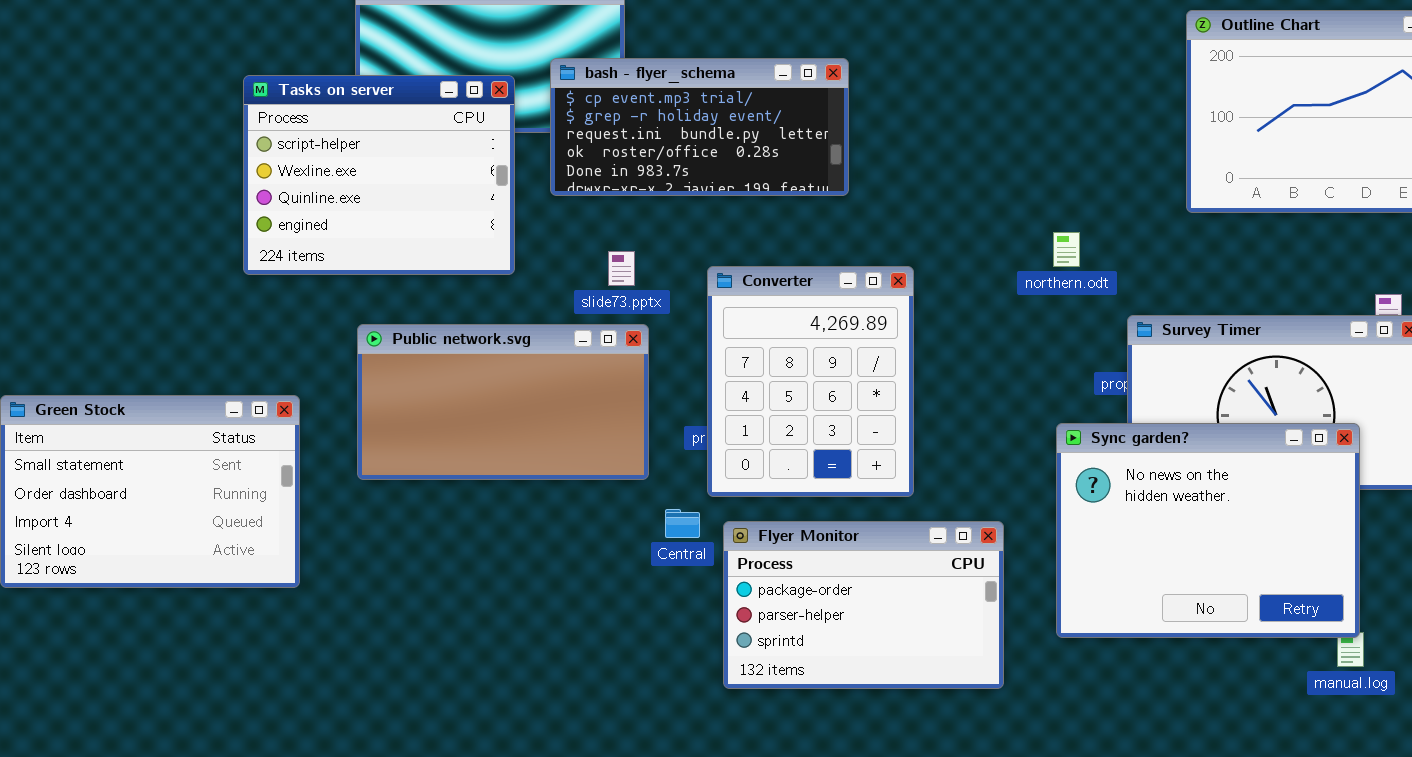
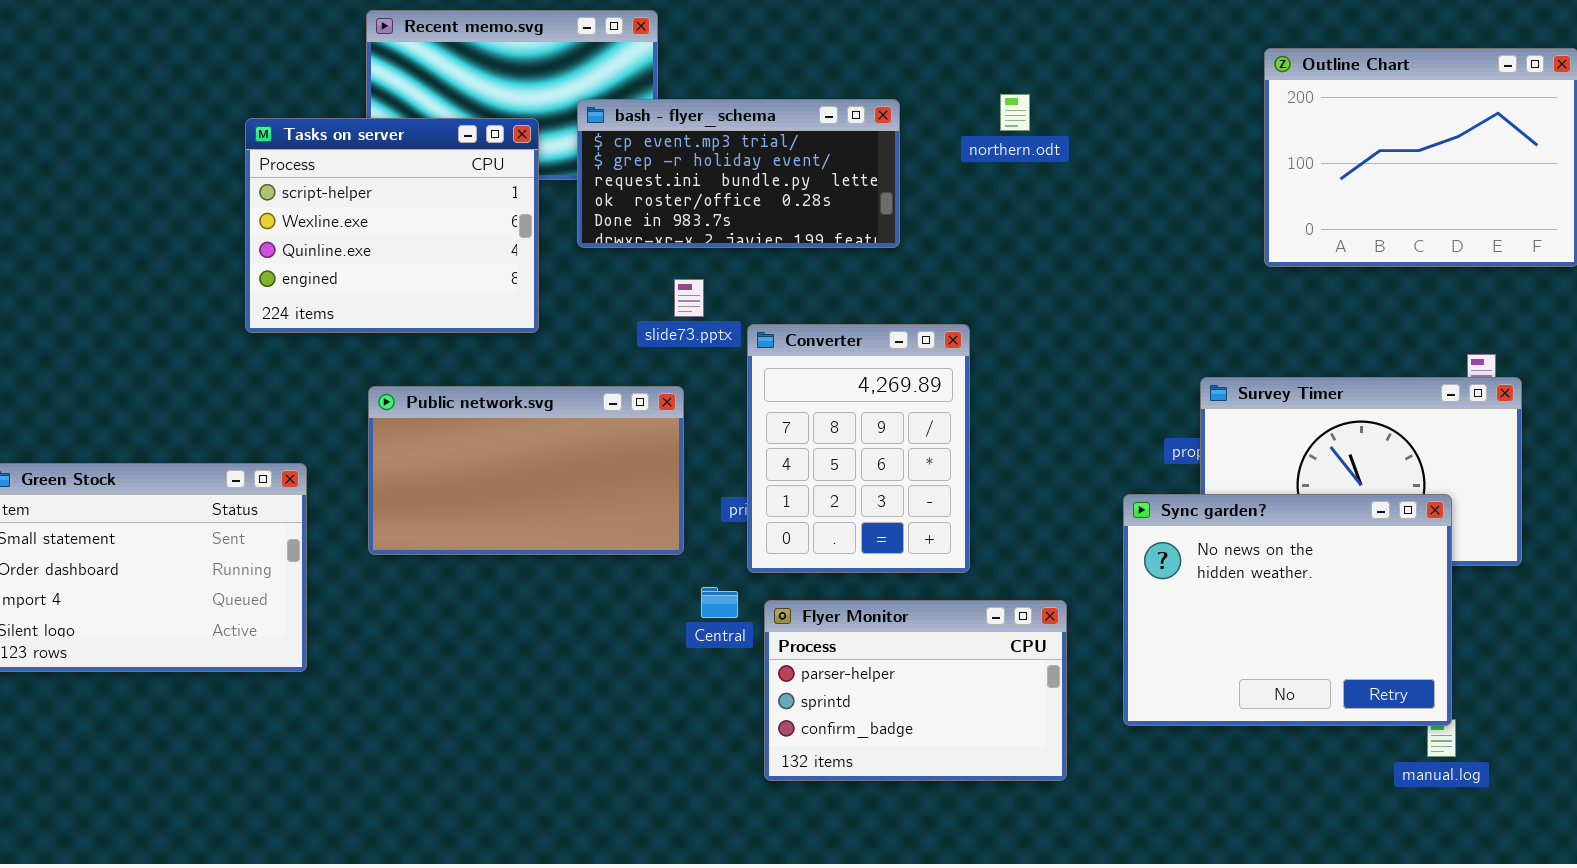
northern.odt: [1053,232,1080,267] -> [1000,94,1030,131], moved
slide73.pptx: [608,251,635,286] -> [674,279,704,317], moved
Flyer Monitor: [723,521,1004,689] -> [764,600,1067,781], scrolled down 1 row

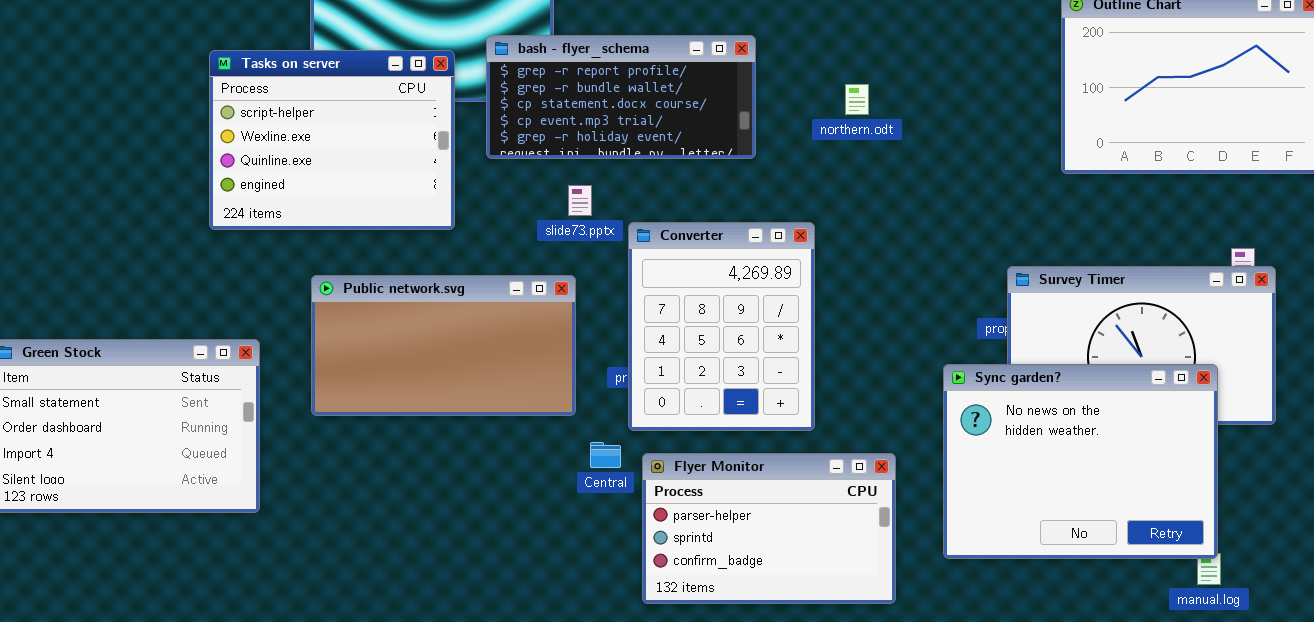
northern.odt: [1000,94,1030,131] -> [845,84,869,115], moved
bash - flyer_schema: [577,99,900,248] -> [486,35,756,159], scrolled up 3 rows

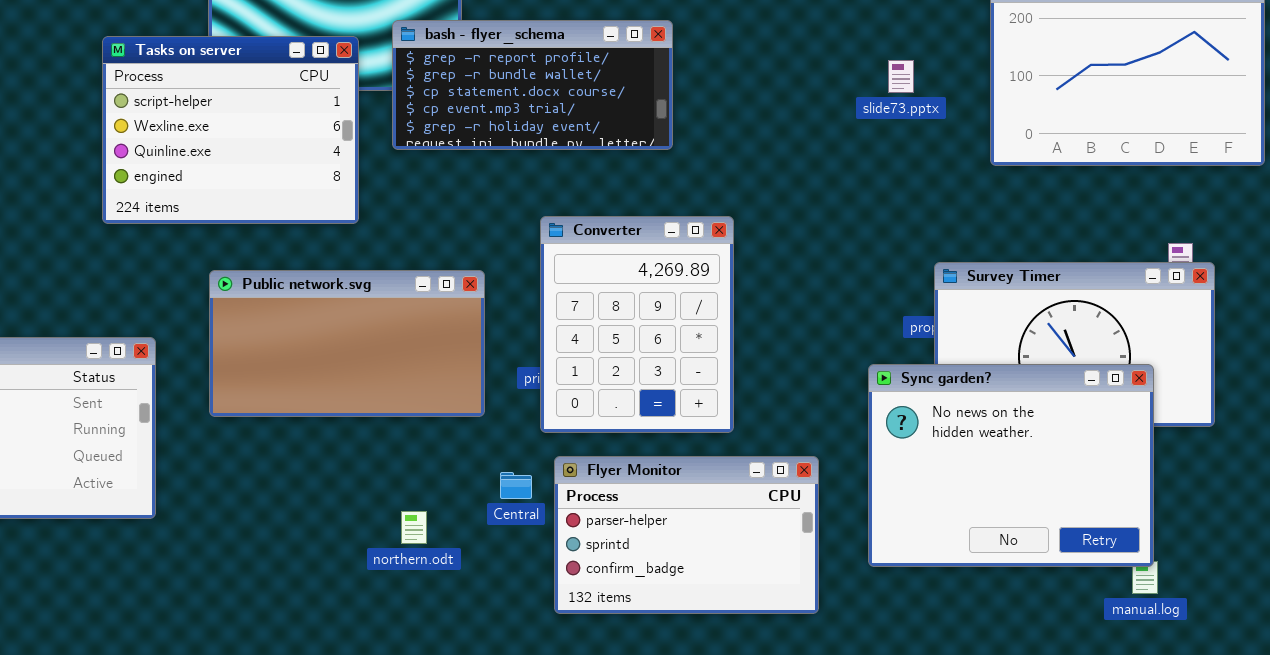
northern.odt: [845,84,869,115] -> [401,511,427,544], moved
slide73.pptx: [568,185,592,216] -> [888,60,914,93], moved
Central: [590,442,621,468] -> [500,472,532,499], moved

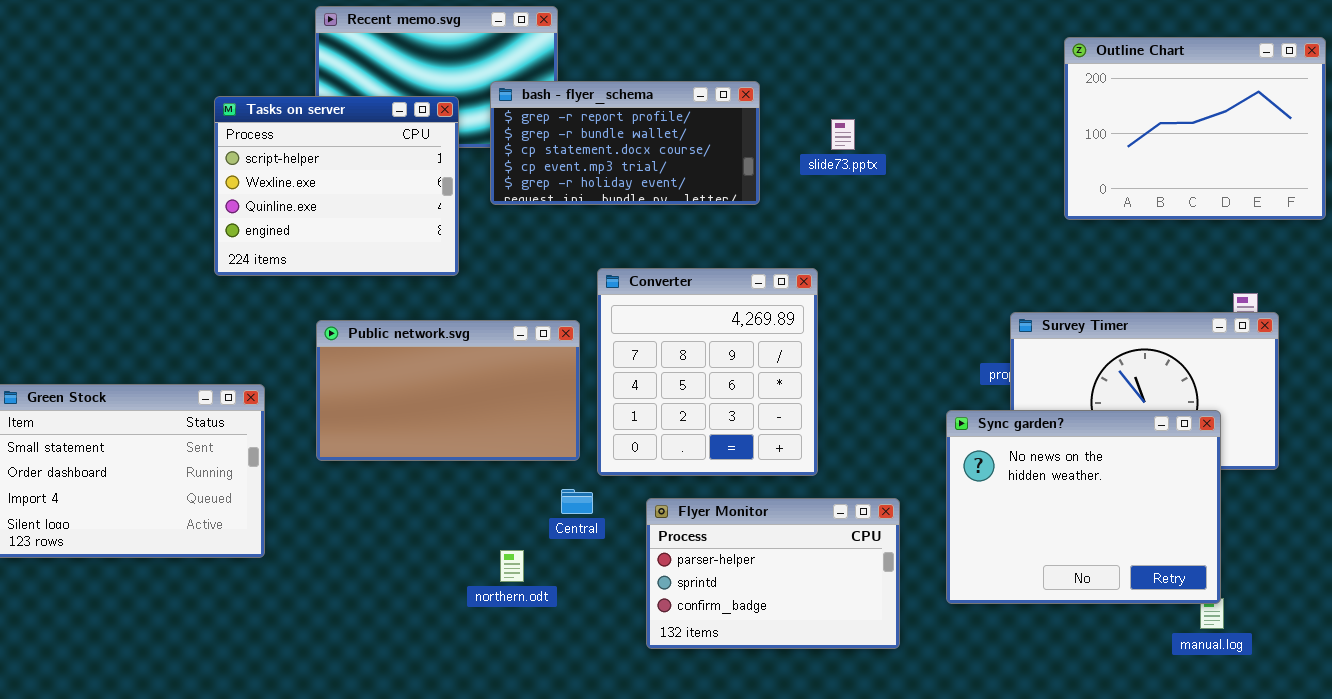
slide73.pptx: [888,60,914,93] -> [831,119,855,150], moved
Converter: [540,216,734,433] -> [597,268,818,476], resized
Central: [500,472,532,499] -> [561,489,593,514], moved

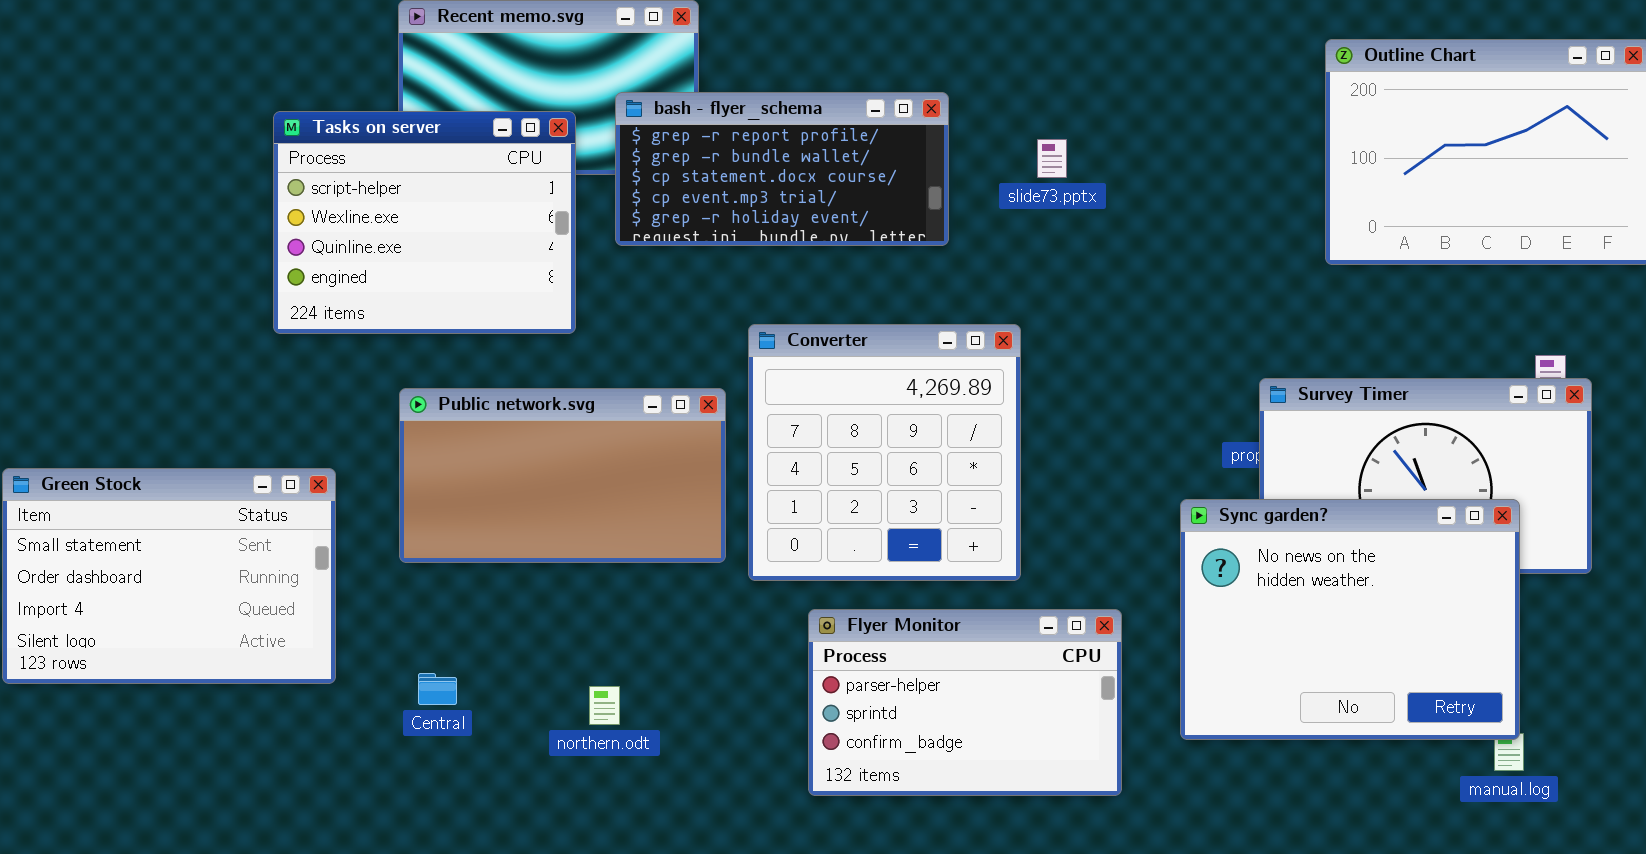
Central: [561,489,593,514] -> [418,673,457,705], moved
northern.odt: [500,550,524,582] -> [589,686,620,725], moved

